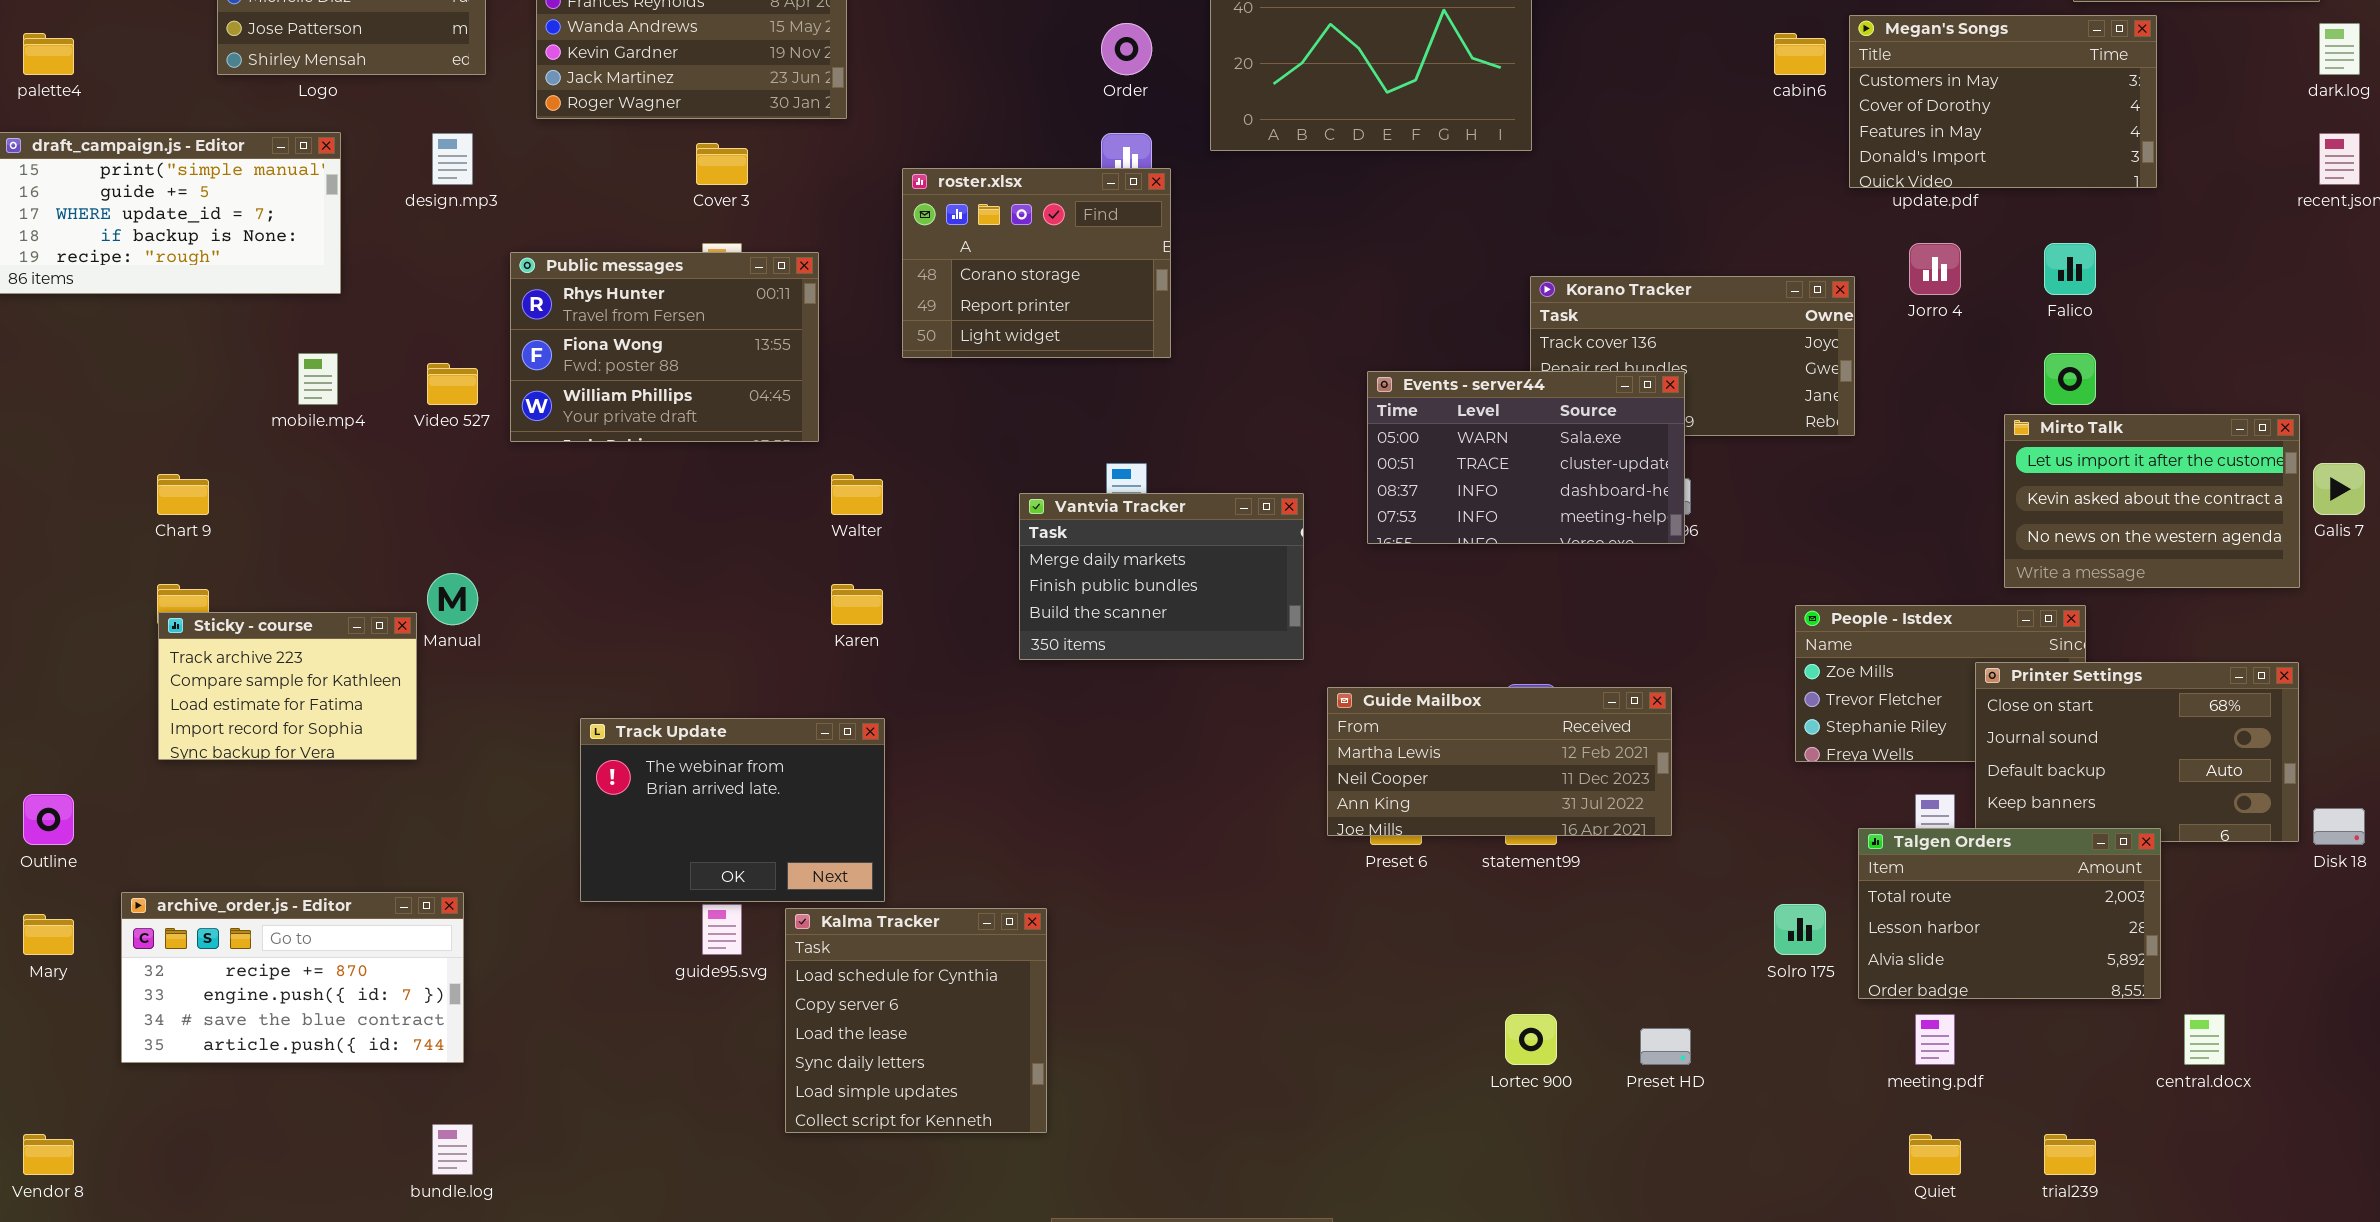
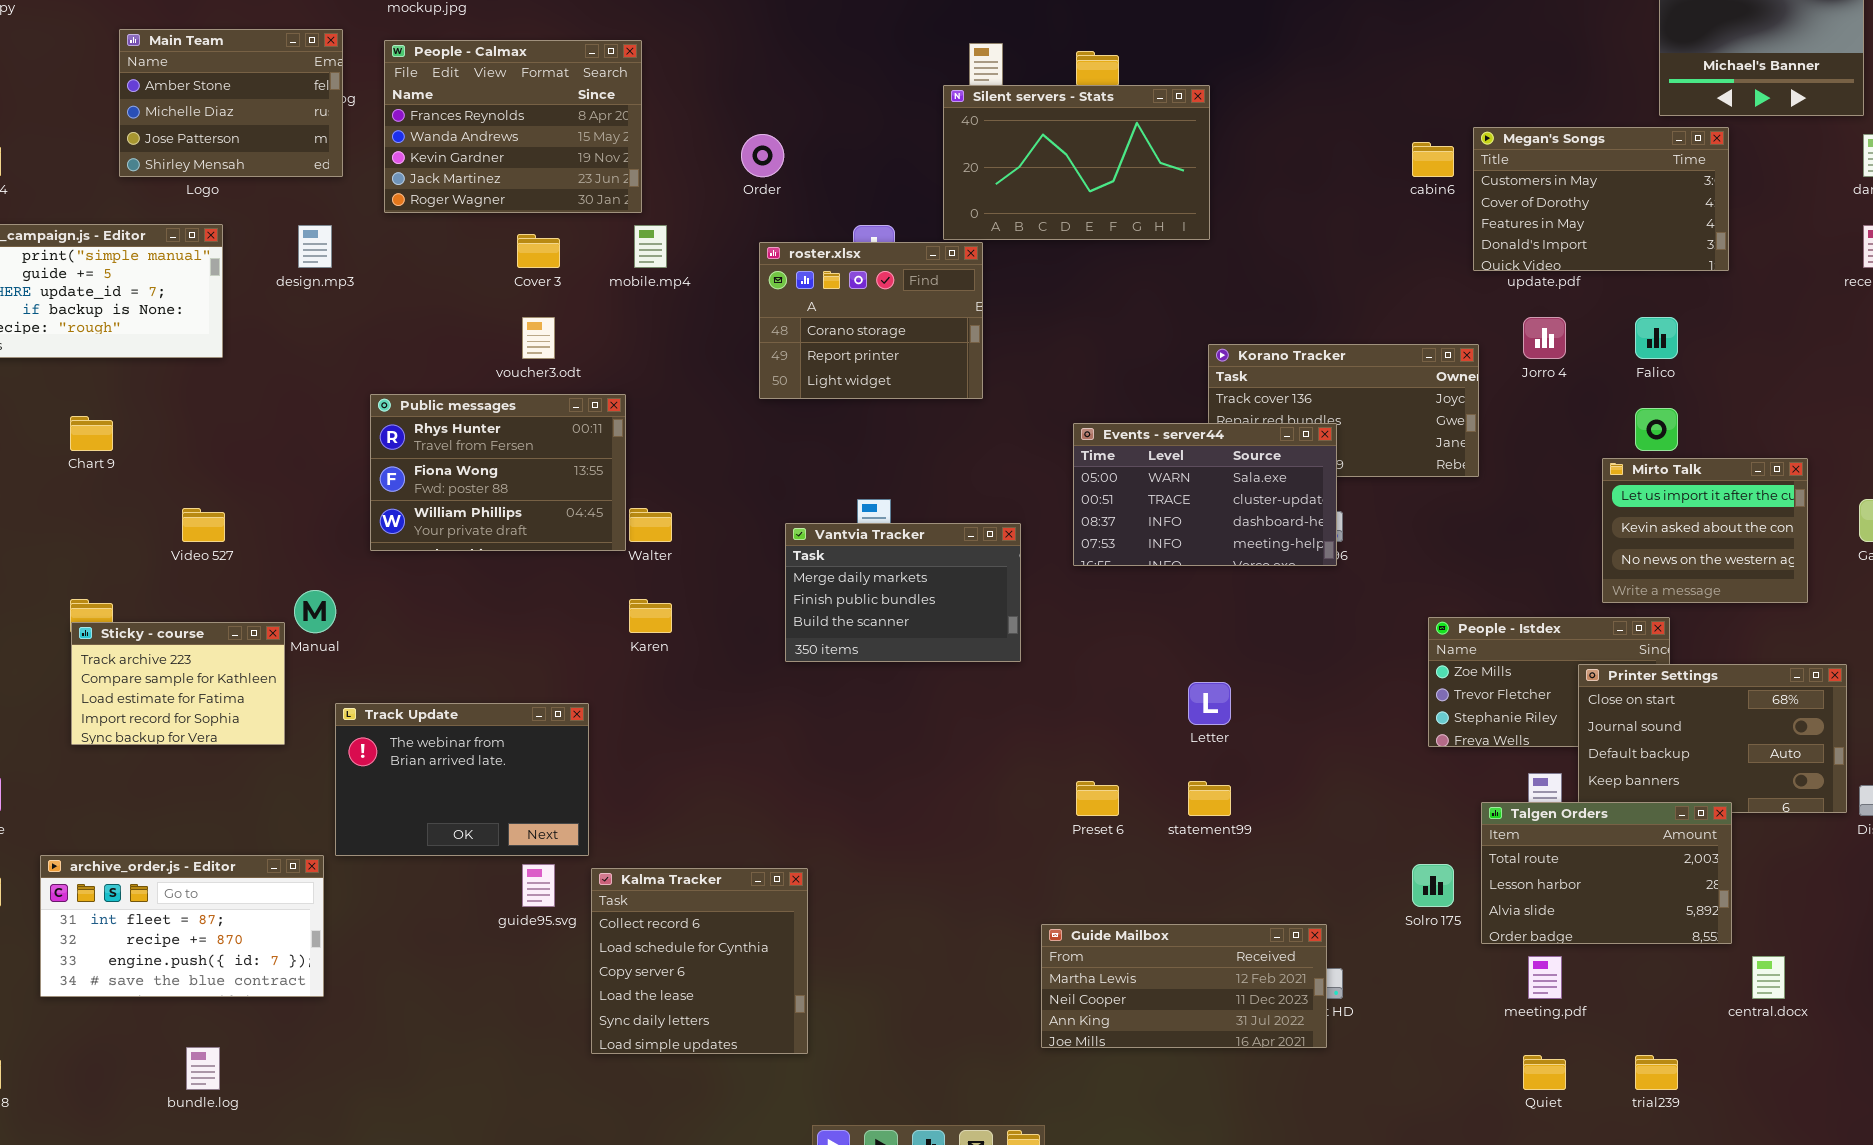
Order: [1101,23,1152,75] -> [741,134,784,177], moved
roster.xlsx: [902,168,1171,358] -> [759,242,983,399], moved
Public messages: [510,252,819,442] -> [370,394,626,551], moved
mobile.mp4: [298,353,338,405] -> [634,225,667,268], moved
Video 527: [427,363,478,405] -> [182,508,225,542], moved
Mirto Talk: [2004,414,2300,588] -> [1602,458,1808,603], resized
Chart 9: [157,474,209,515] -> [70,416,113,451], moved
Guide Mailbox: [1327,687,1672,836] -> [1041,924,1327,1048], moved
Track Update: [580,718,885,902] -> [335,703,589,856], moved
archive_order.js - Editor: [121,892,464,1063] -> [40,855,324,997], scrolled up 1 row
Kalma Tracker: [785,908,1047,1133] -> [591,868,808,1054], scrolled up 1 row
bundle.log: [432,1124,473,1175] -> [186,1047,220,1090], moved

